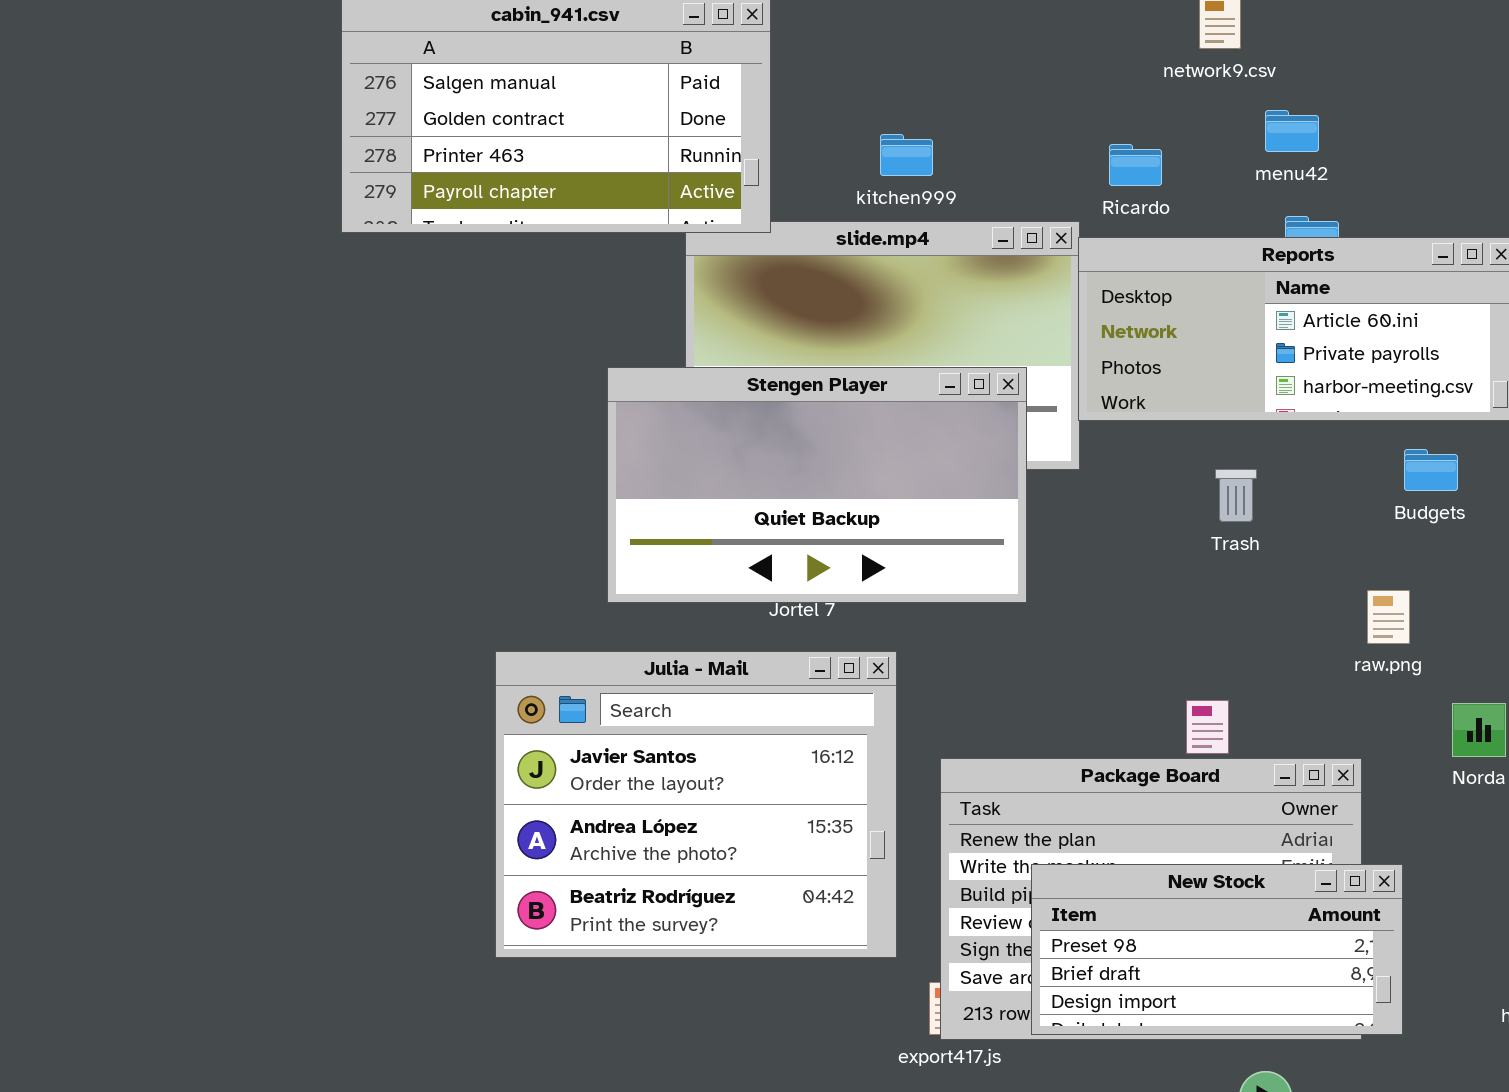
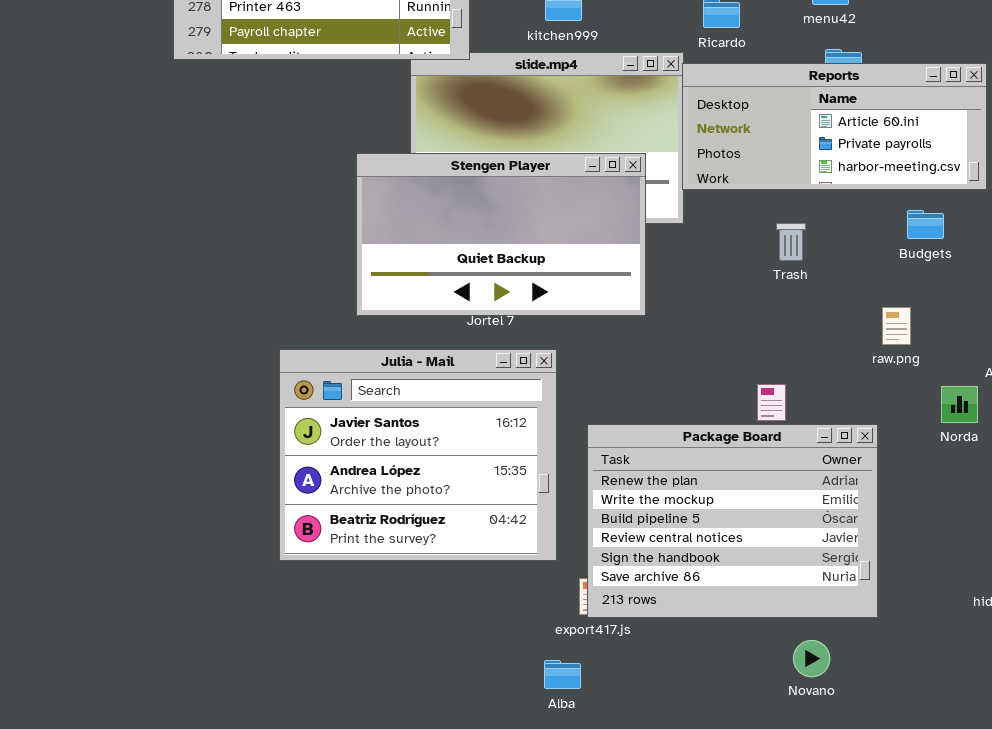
New Stock: [1031,864,1403,1035] -> none, closed

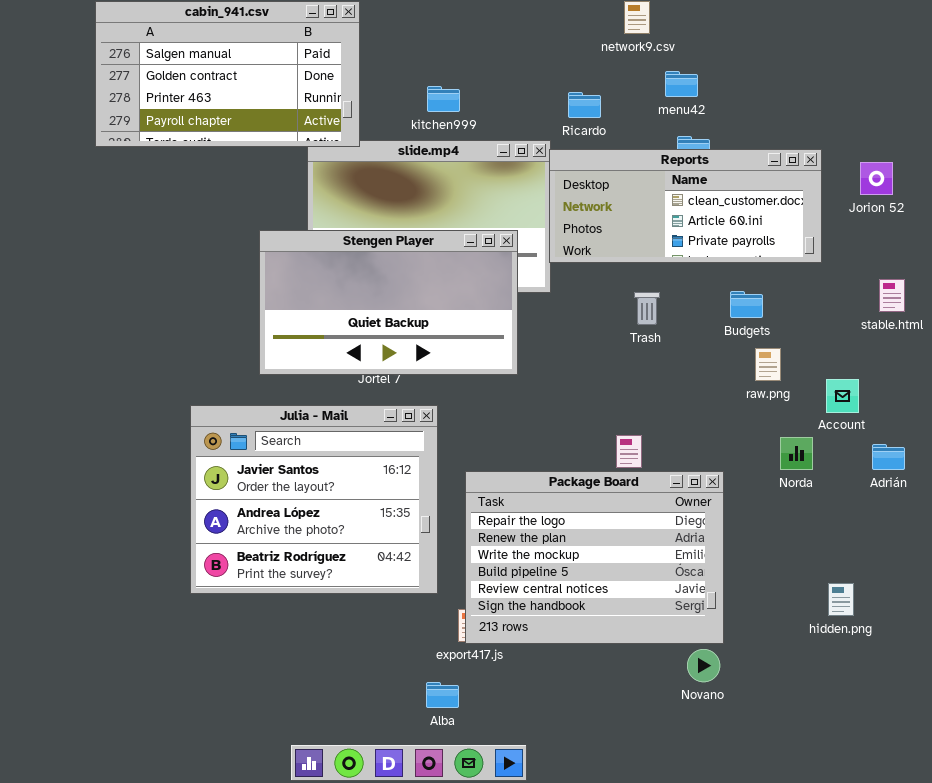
Reports: [682,63,987,190] -> [549,149,822,263], scrolled up 1 row
Budgets: [907,210,944,239] -> [730,291,763,318], moved
raw.png: [882,307,911,345] -> [755,348,781,381], moved
Package Board: [587,424,878,618] -> [465,471,724,644], scrolled up 1 row
Novano: [793,640,830,677] -> [687,649,720,682], moved

